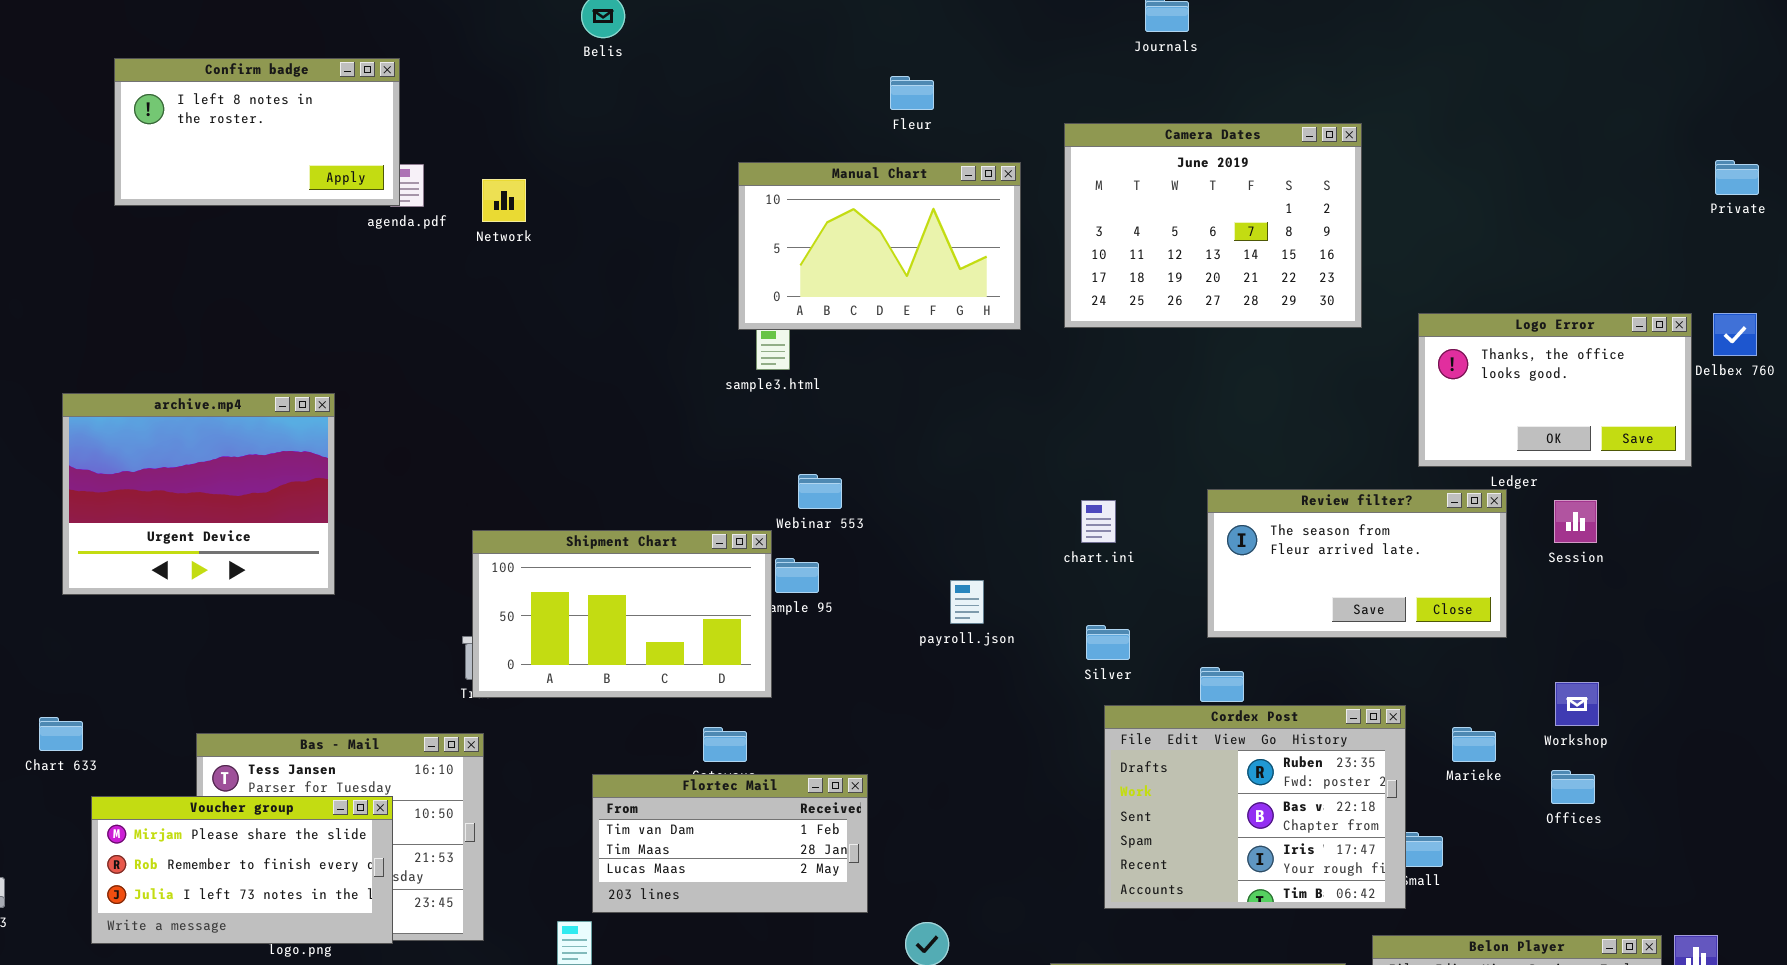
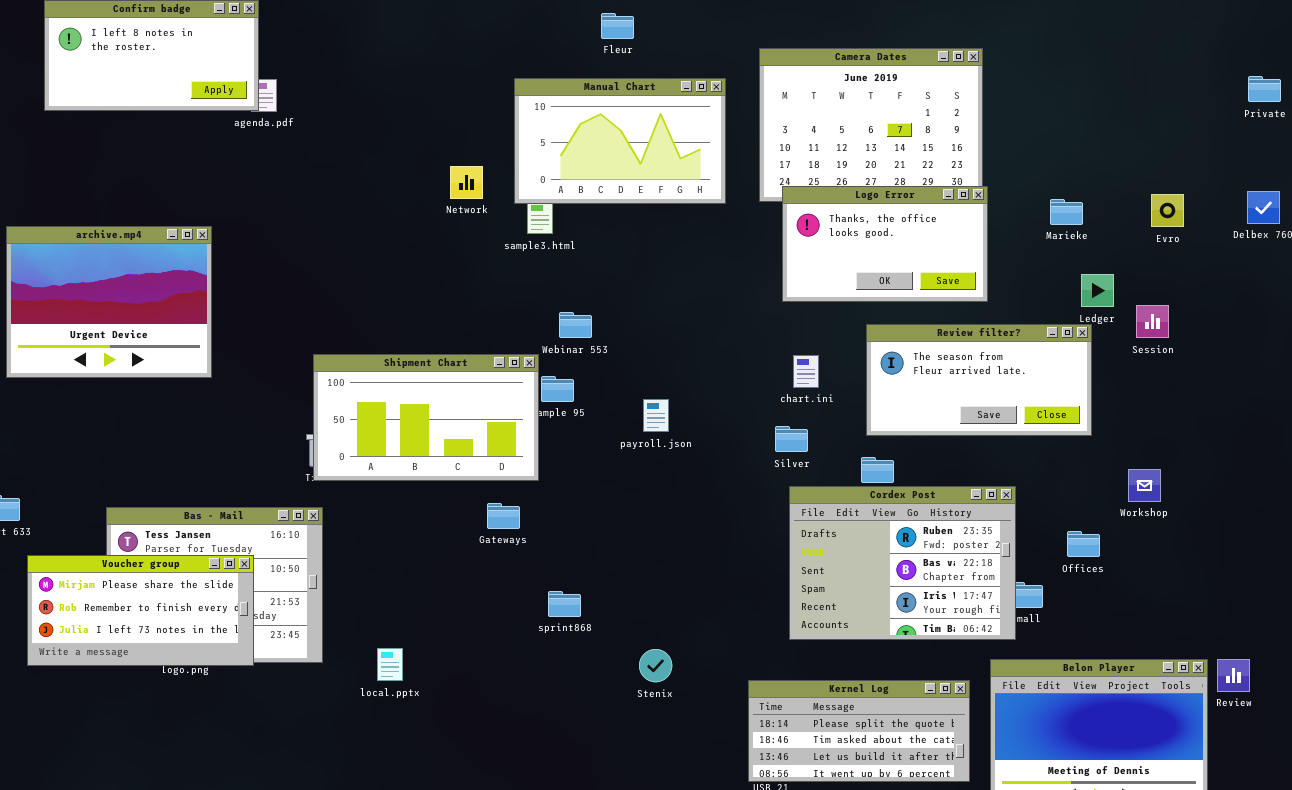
Fleur: [890,76,934,110] -> [601,13,634,39], moved
Network: [482,179,526,222] -> [450,166,483,199], moved
Logo Error: [1418,313,1692,467] -> [782,186,988,302], moved
archive.mp4: [62,393,335,595] -> [6,226,212,378], moved
chart.ini: [1081,500,1116,543] -> [793,355,819,388], moved
Session: [1554,500,1597,543] -> [1136,305,1169,338], moved
payroll.json: [950,580,984,624] -> [643,399,669,432], moved
Marieke: [1452,727,1496,762] -> [1050,199,1083,225], moved
Offices: [1551,770,1595,804] -> [1067,531,1100,557], moved
Flortec Mail: [592,774,868,913] -> none, closed

